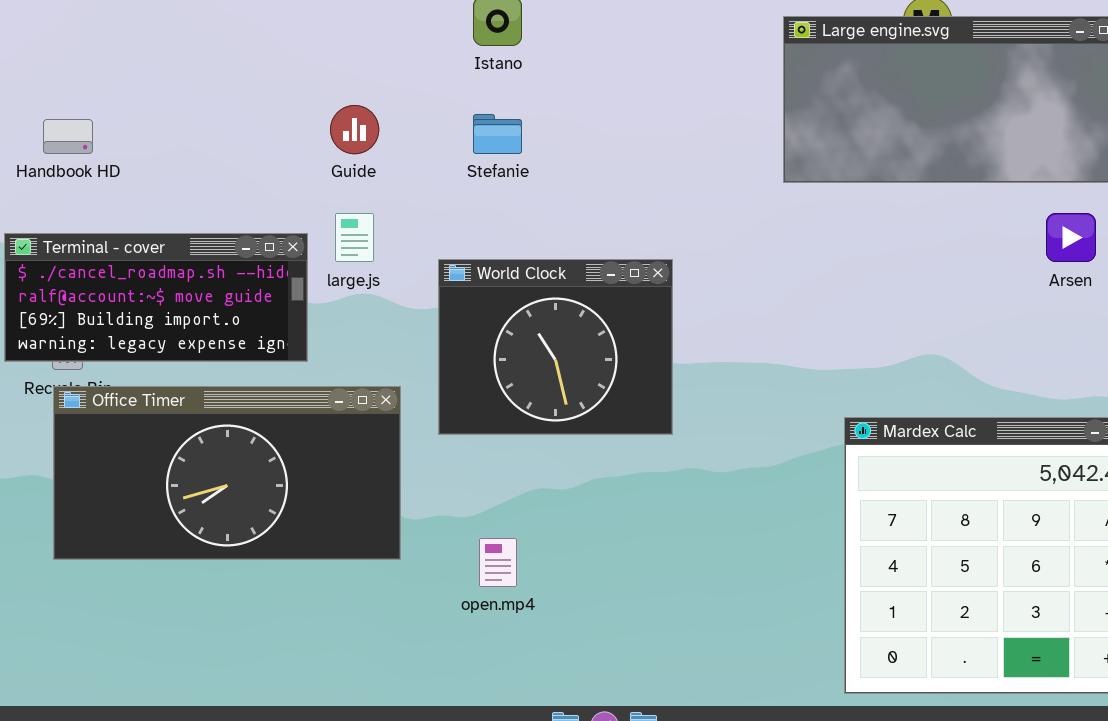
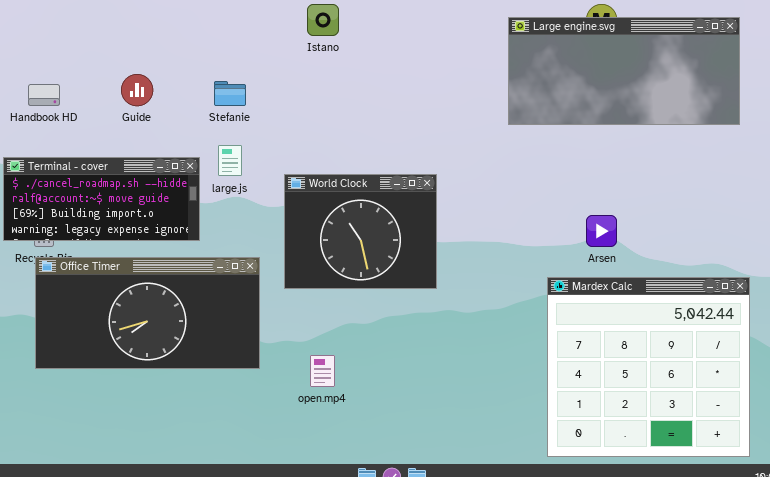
Guide: [330,105,379,154] -> [121,74,153,106], moved
Stefanie: [473,114,522,154] -> [214,81,246,106], moved
Arsen: [1046,213,1096,262] -> [586,215,617,247], moved

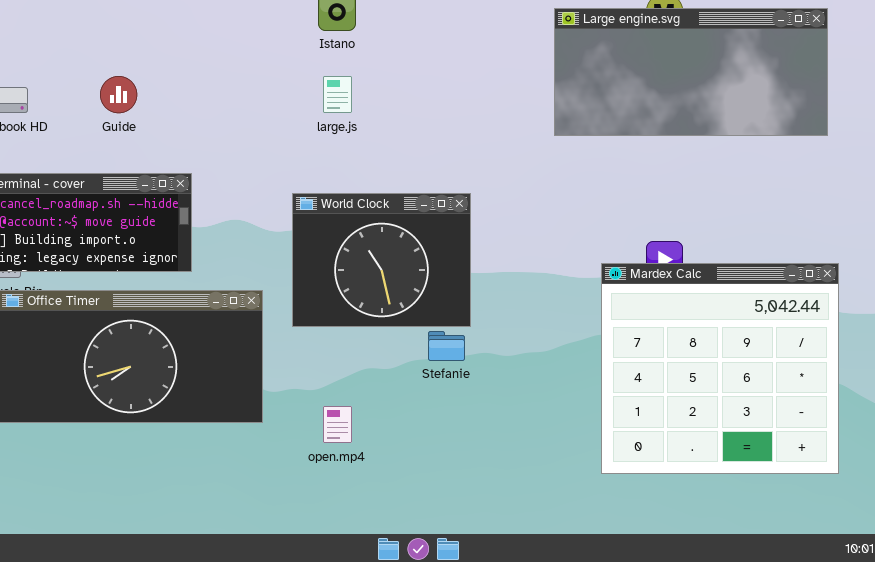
Stefanie: [214,81,246,106] -> [428,331,465,361], moved
large.js: [218,145,242,176] -> [323,76,352,113], moved
Mardex Calc: [547,277,750,457] -> [601,263,839,474], moved

